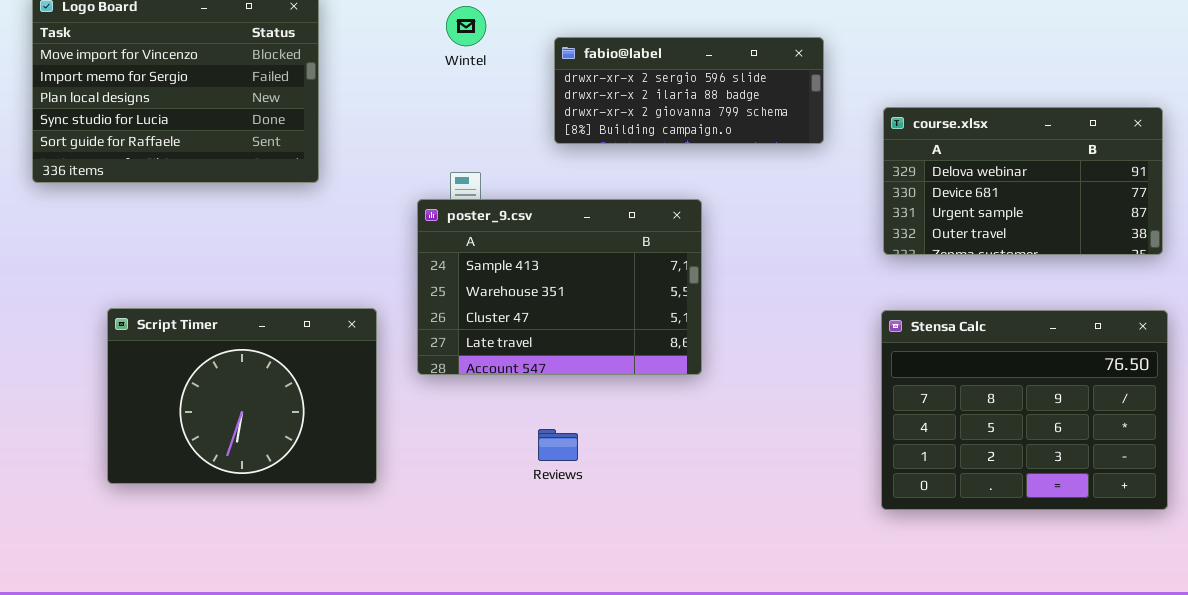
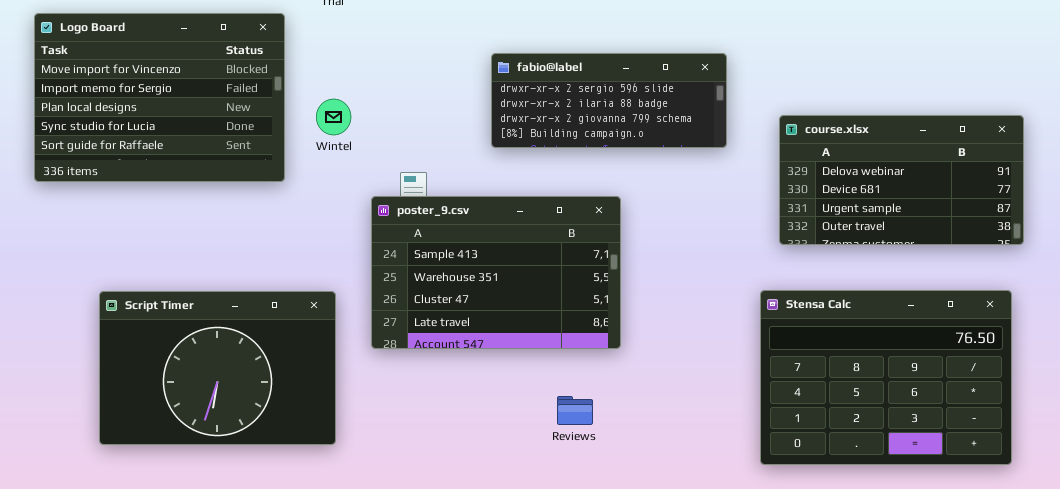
Wintel: [446,6,486,46] -> [316,99,351,135], moved
Stensa Calc: [881,310,1168,510] -> [760,290,1012,465], moved
Reviews: [538,429,578,461] -> [557,396,593,425], moved

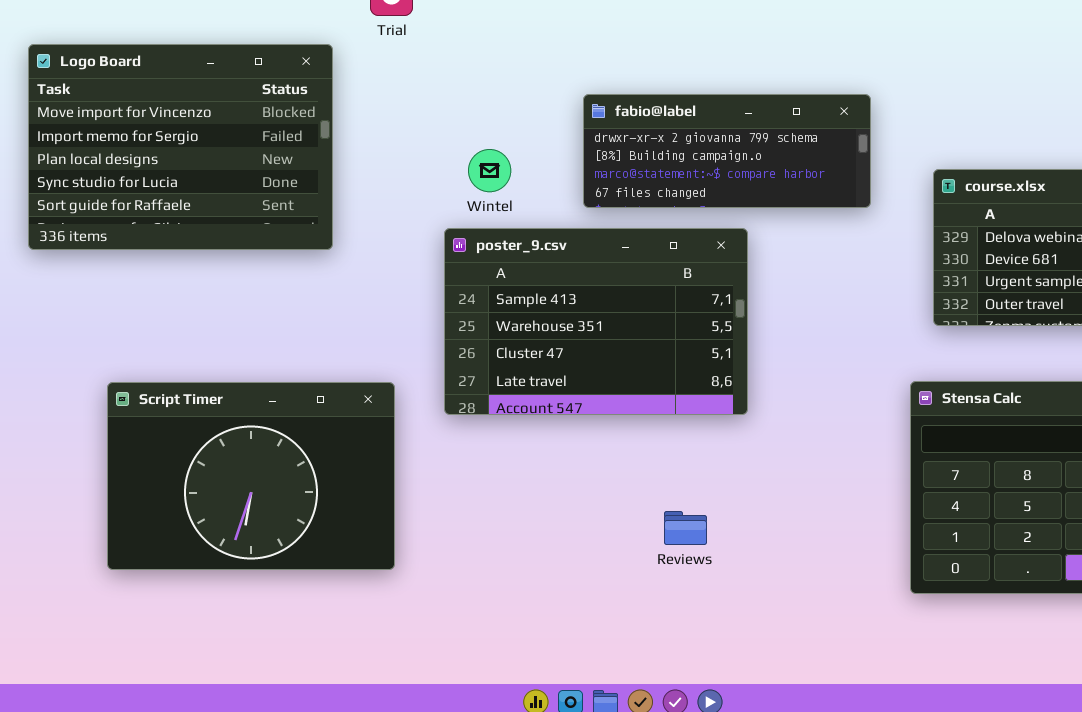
fabio@label: [491,53,727,148] -> [583,94,871,208], scrolled down 2 rows
Wintel: [316,99,351,135] -> [468,149,511,192], moved
poster_9.csv: [371,196,621,349] -> [444,228,748,415], moved

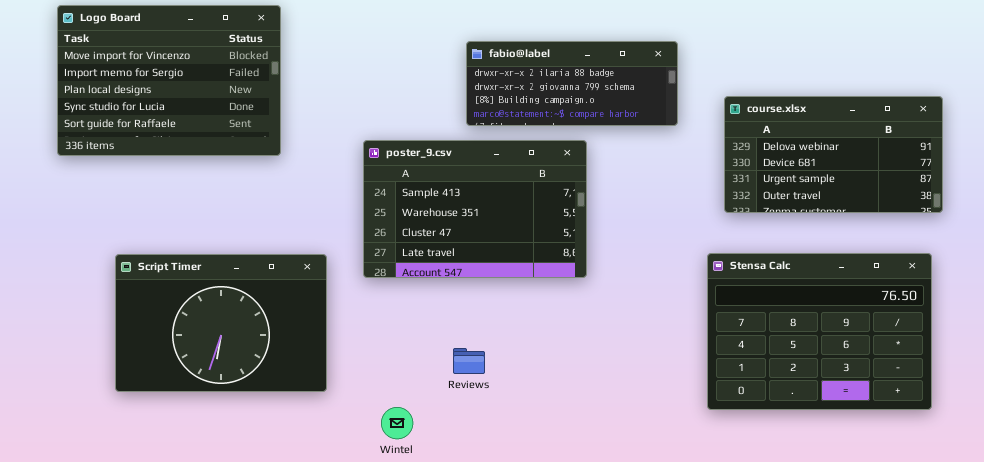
fabio@label: [583,94,871,208] -> [466,41,678,126], scrolled up 1 row
Wintel: [468,149,511,192] -> [381,407,413,439], moved
Reviews: [664,511,707,545] -> [453,348,485,374], moved

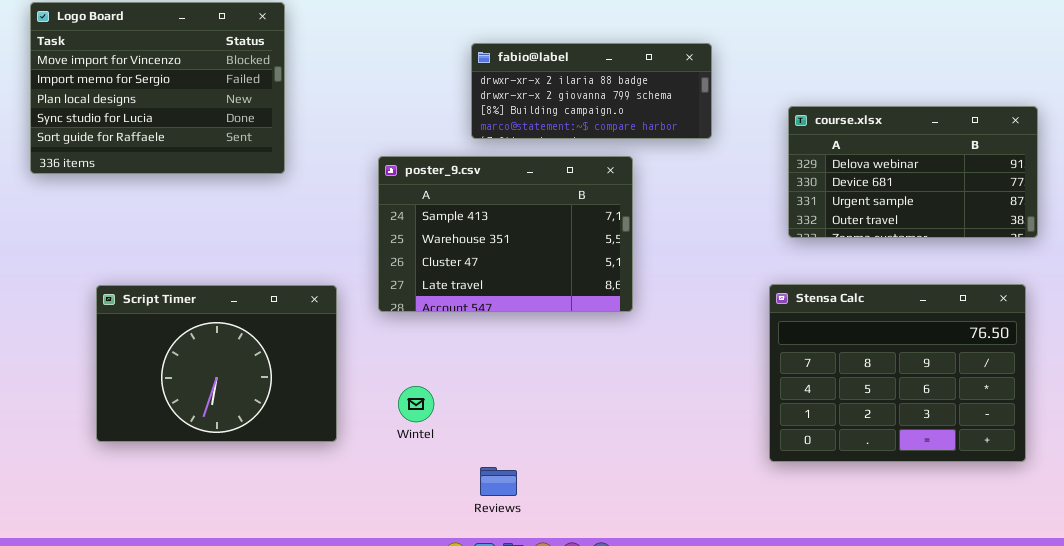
fabio@label: [466,41,678,126] -> [471,43,712,139], moved
Reviews: [453,348,485,374] -> [480,467,517,496], moved
Wintel: [381,407,413,439] -> [398,386,434,422], moved

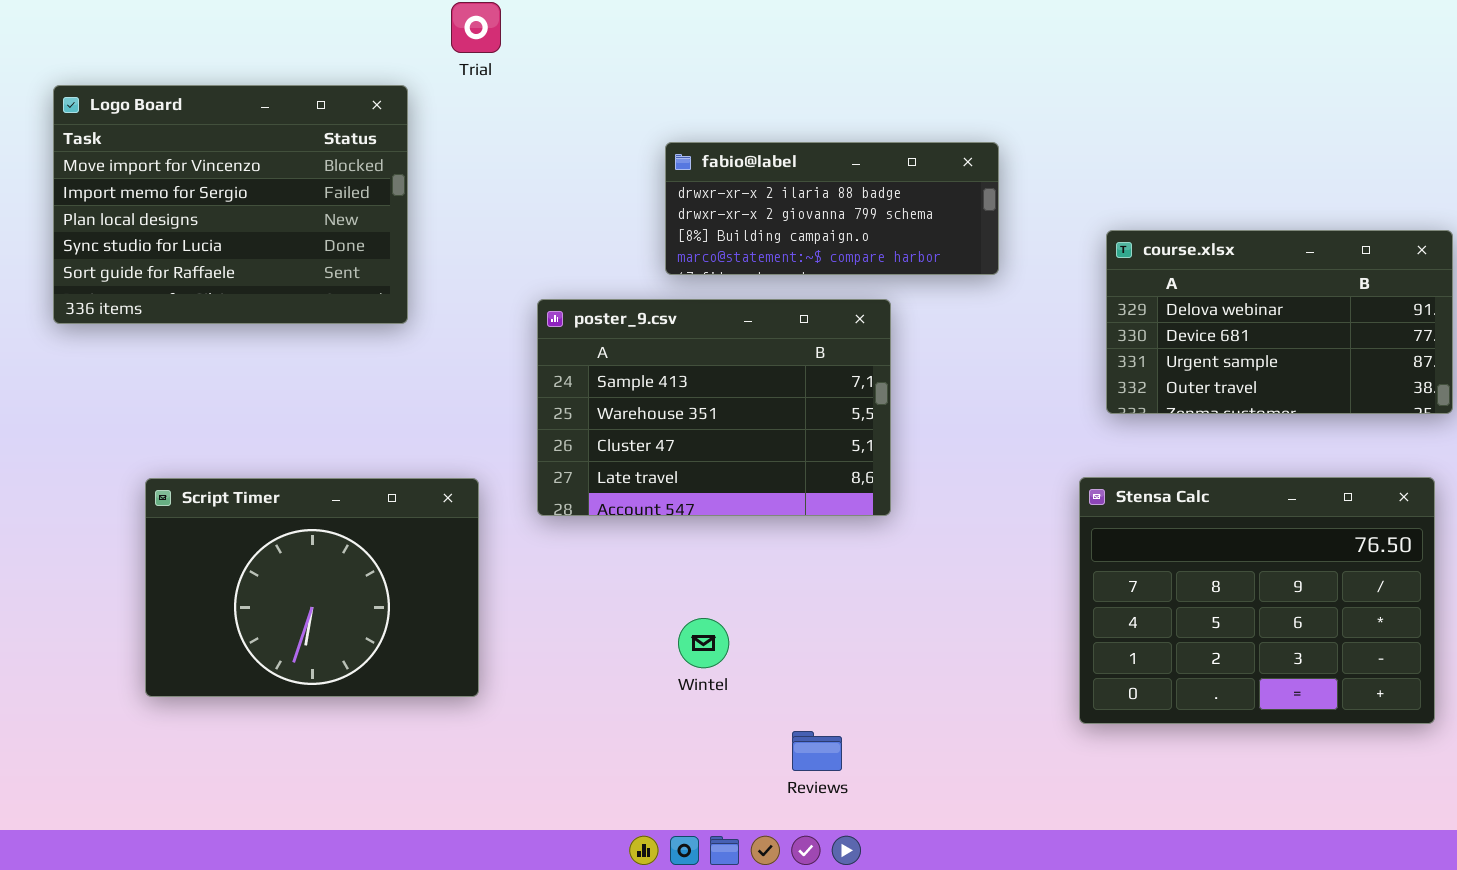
Wintel: [398,386,434,422] -> [678,618,729,668], moved
Reviews: [480,467,517,496] -> [792,731,842,771], moved

